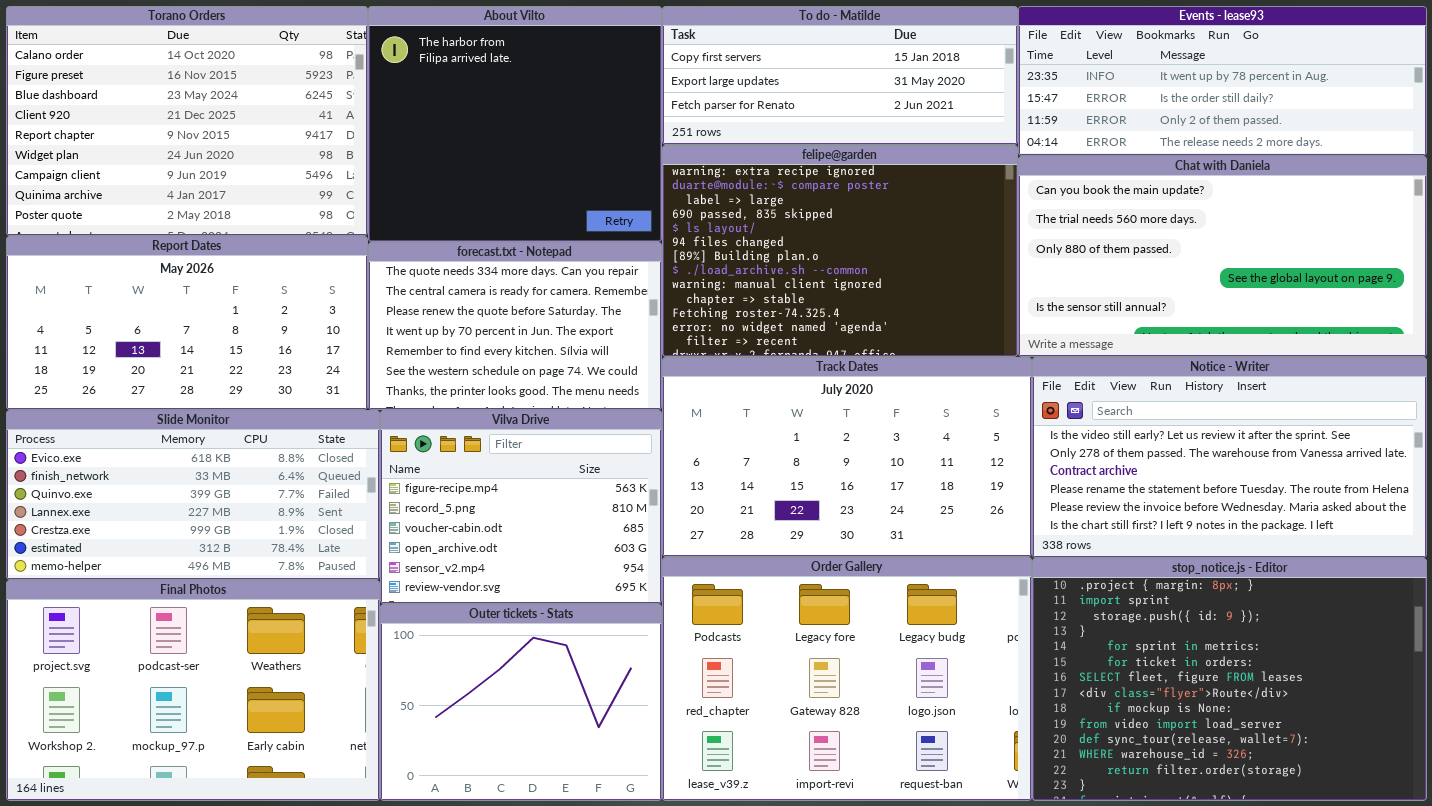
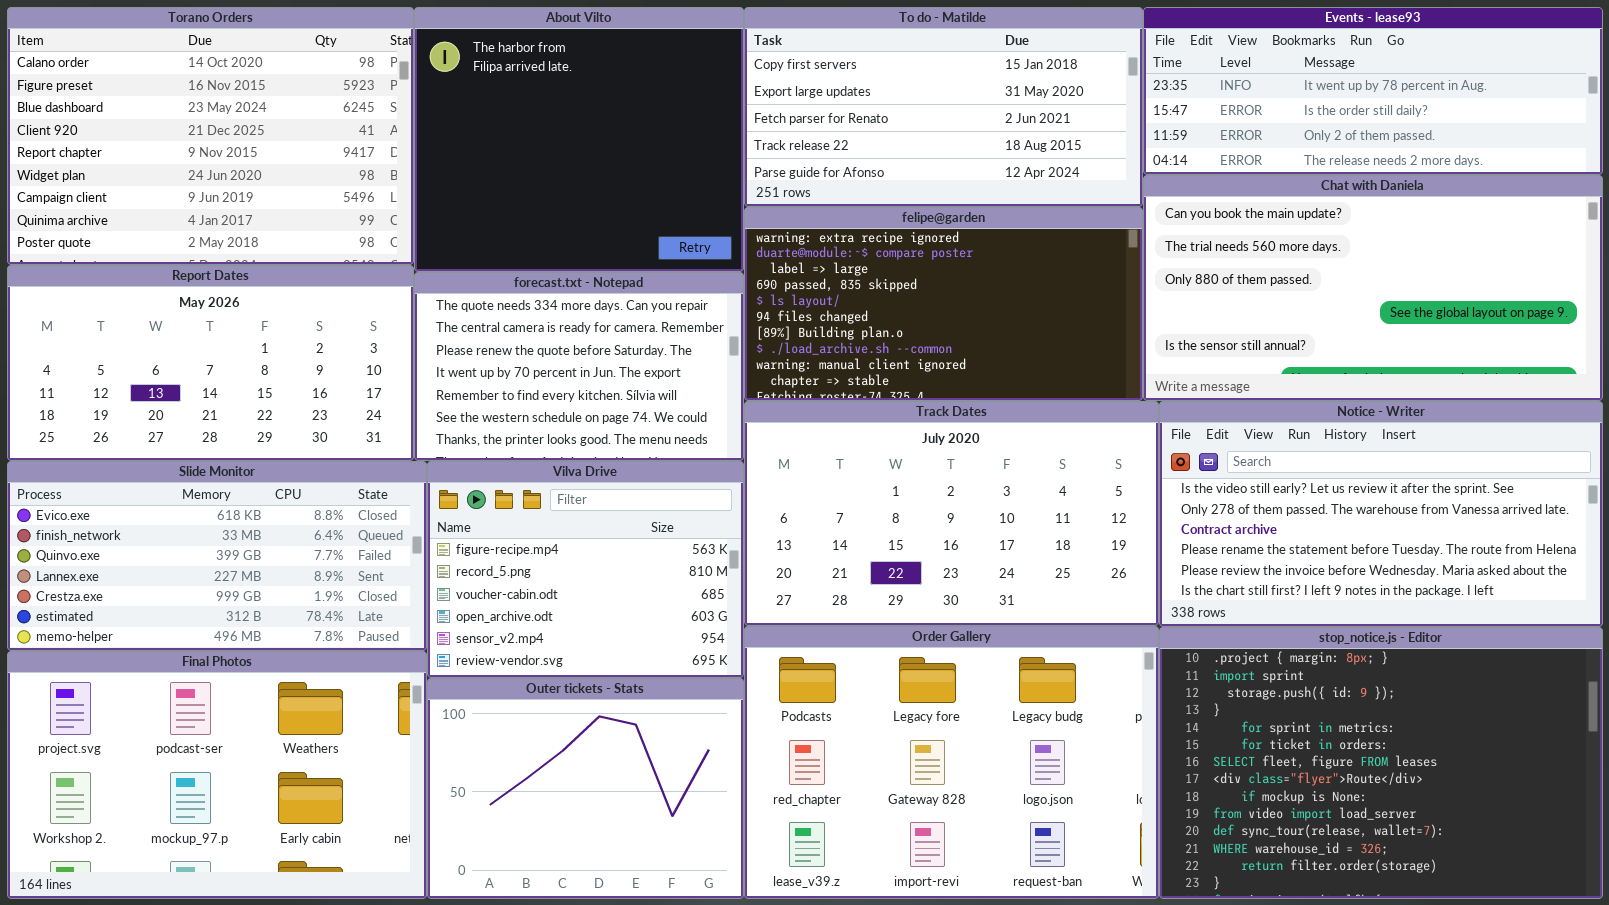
To do - Matilde: [662,6,1018,145] -> [744,7,1143,207], resized
felipe@garden: [662,145,1018,357] -> [744,207,1143,401], resized

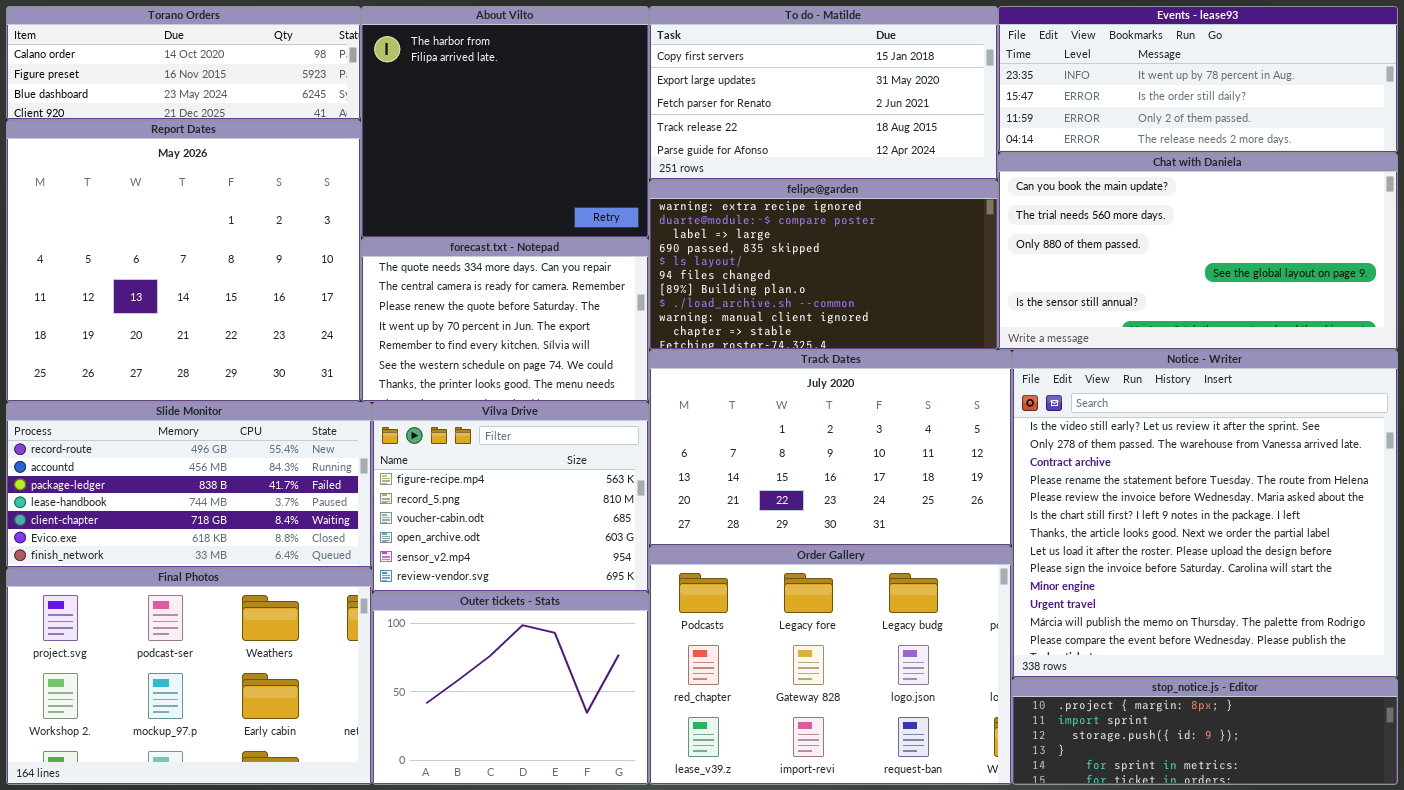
Torano Orders: [7,7,414,265] -> [6,6,361,120], resized
Report Dates: [7,265,414,461] -> [6,120,361,402], resized
Notice - Writer: [1159,401,1603,627] -> [1012,350,1398,678], resized
Slide Monitor: [7,461,427,651] -> [6,402,372,568], scrolled up 5 rows
stop_notice.js - Editor: [1159,627,1603,899] -> [1012,678,1398,785], resized

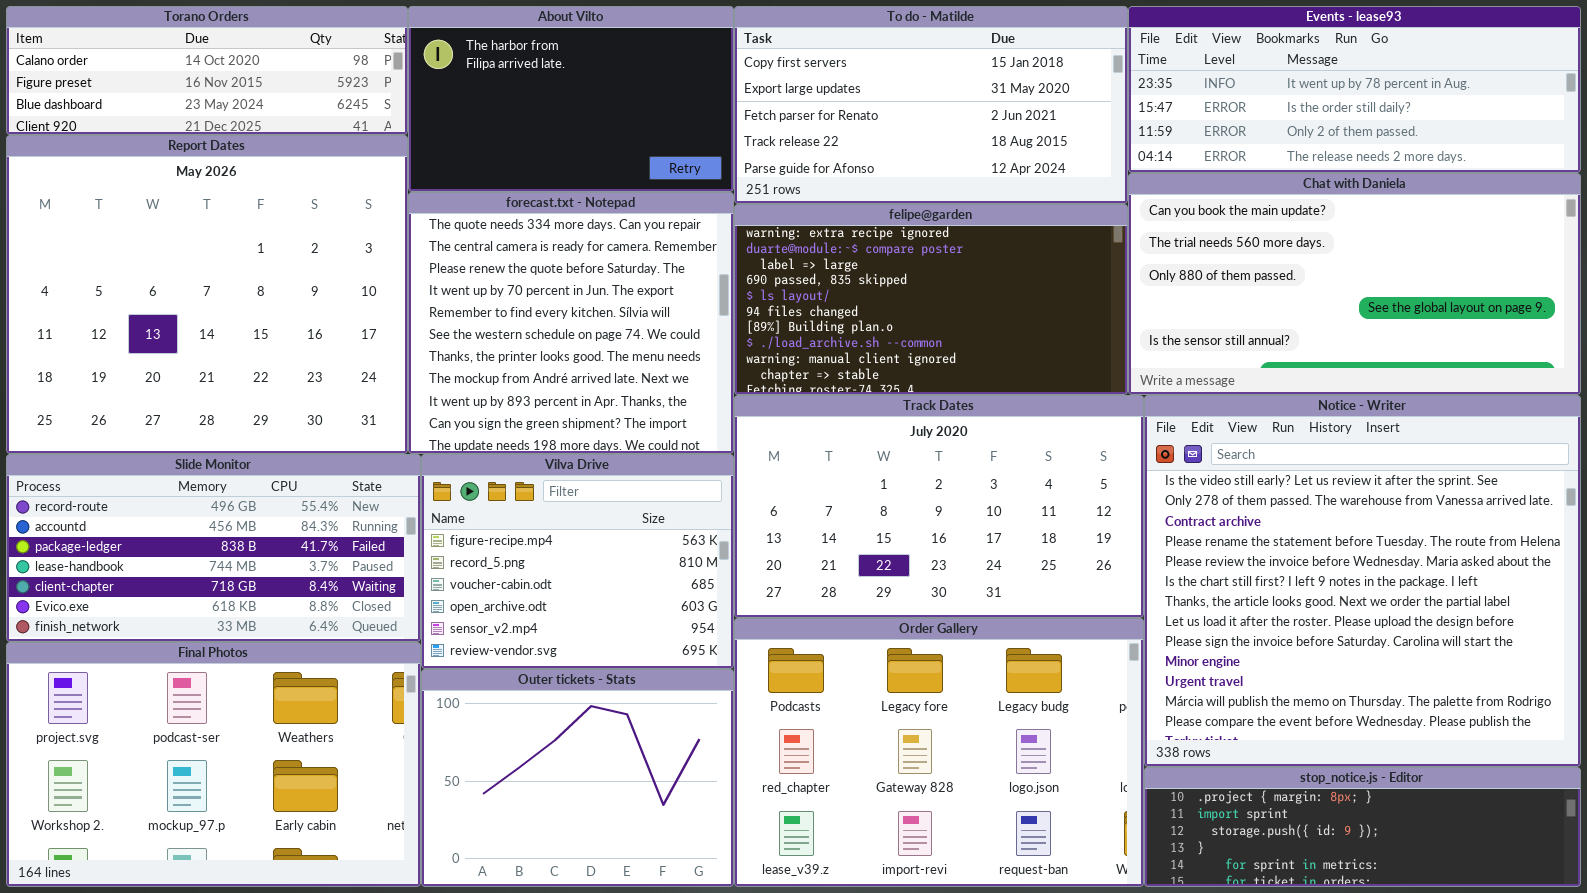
About Vilto: [361,6,649,238] -> [408,6,734,192], resized
forecast.txt - Notepad: [361,238,649,402] -> [408,192,734,454], resized

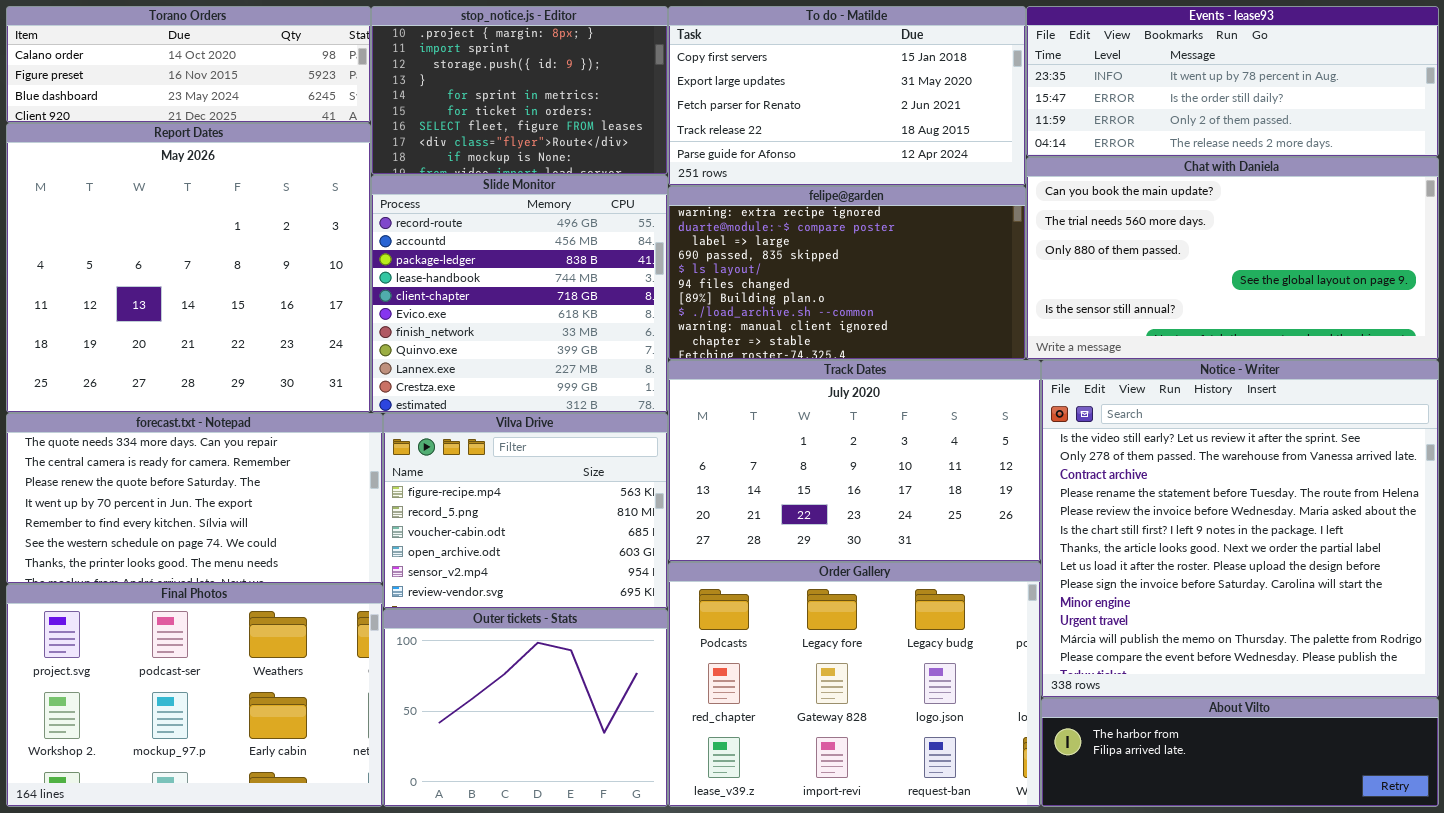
About Vilto: [408,6,734,192] -> [1041,698,1439,807], moved, resized
forecast.txt - Notepad: [408,192,734,454] -> [6,413,383,584], moved, resized
Slide Monitor: [6,454,421,642] -> [371,175,668,413], moved, resized
stop_notice.js - Editor: [1144,767,1581,887] -> [371,6,668,175], moved, resized

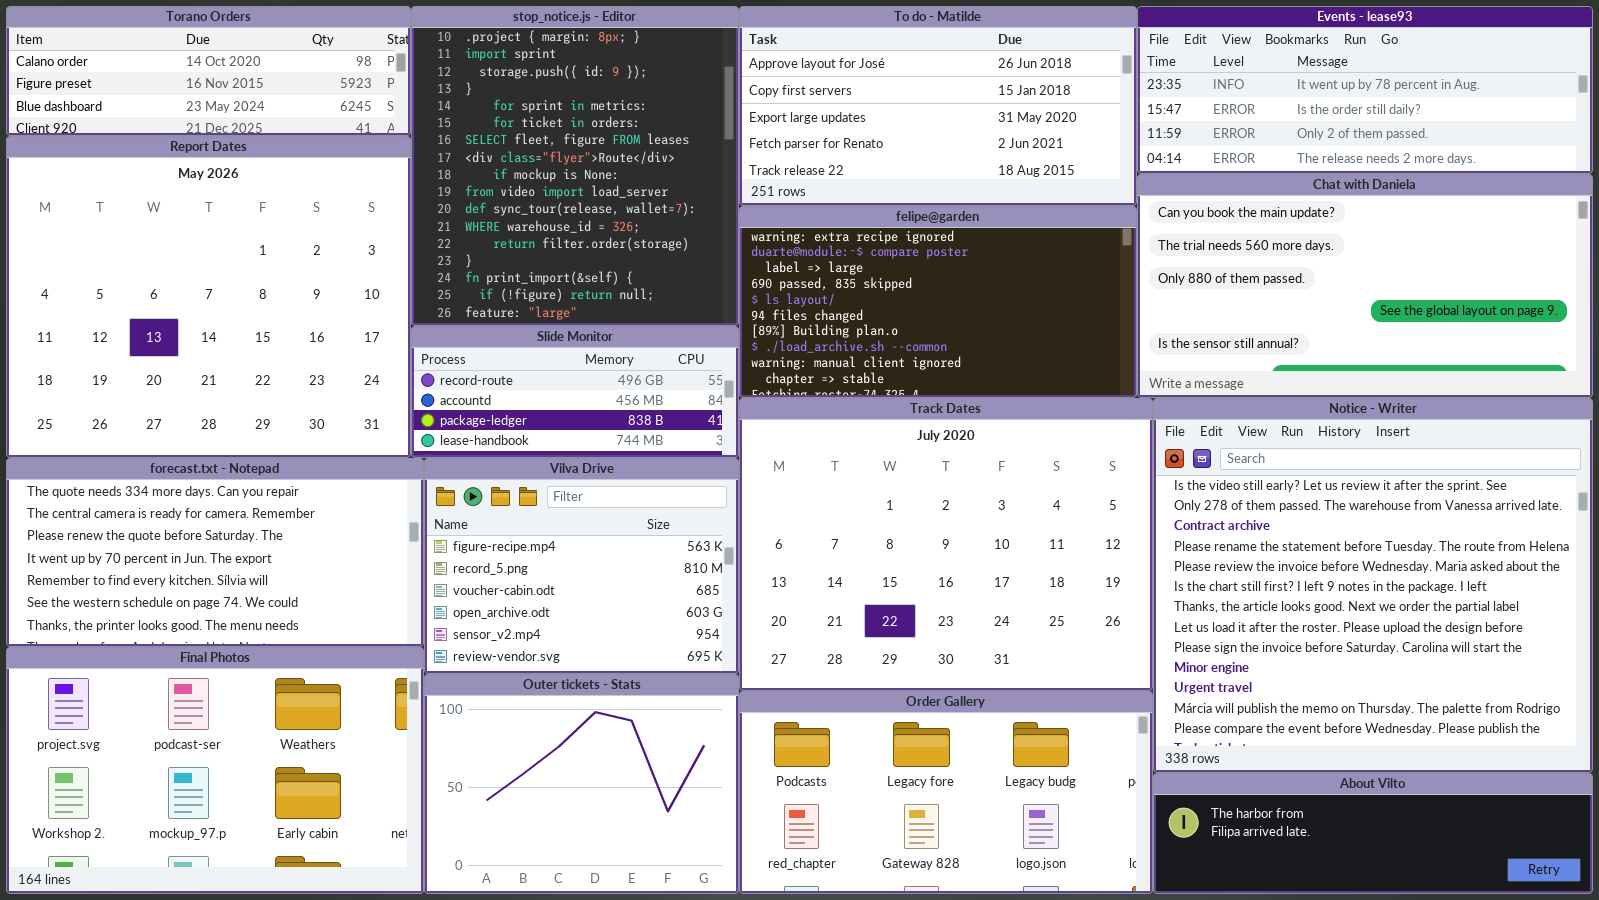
stop_notice.js - Editor: [371,6,668,175] -> [411,6,739,326], resized
To do - Matilde: [668,6,1026,186] -> [739,6,1137,206], scrolled up 1 row
Slide Monitor: [371,175,668,413] -> [411,326,739,458], resized
Track Dates: [668,360,1041,562] -> [739,398,1153,691], resized
Order Gallery: [668,562,1041,807] -> [739,691,1153,894], resized

